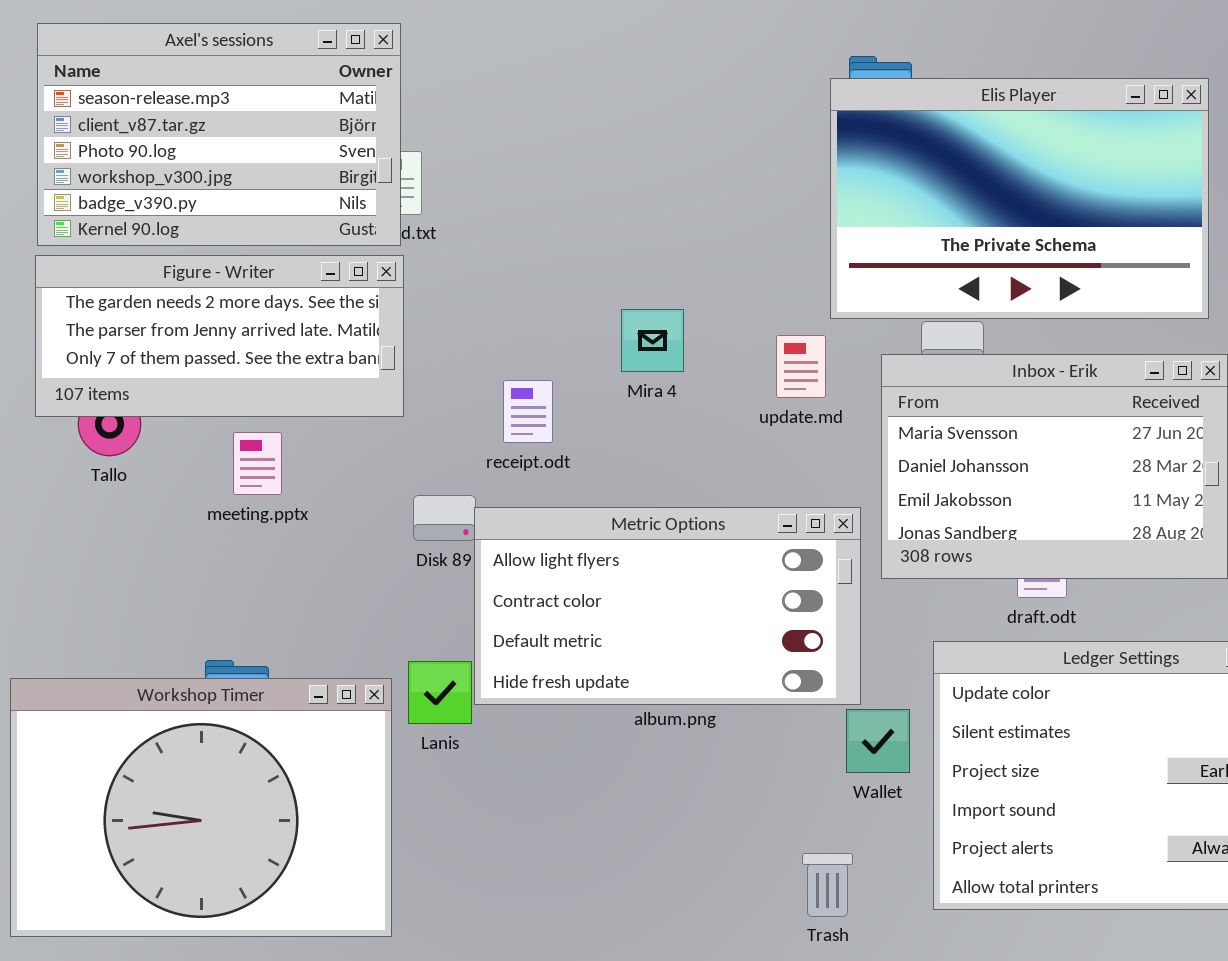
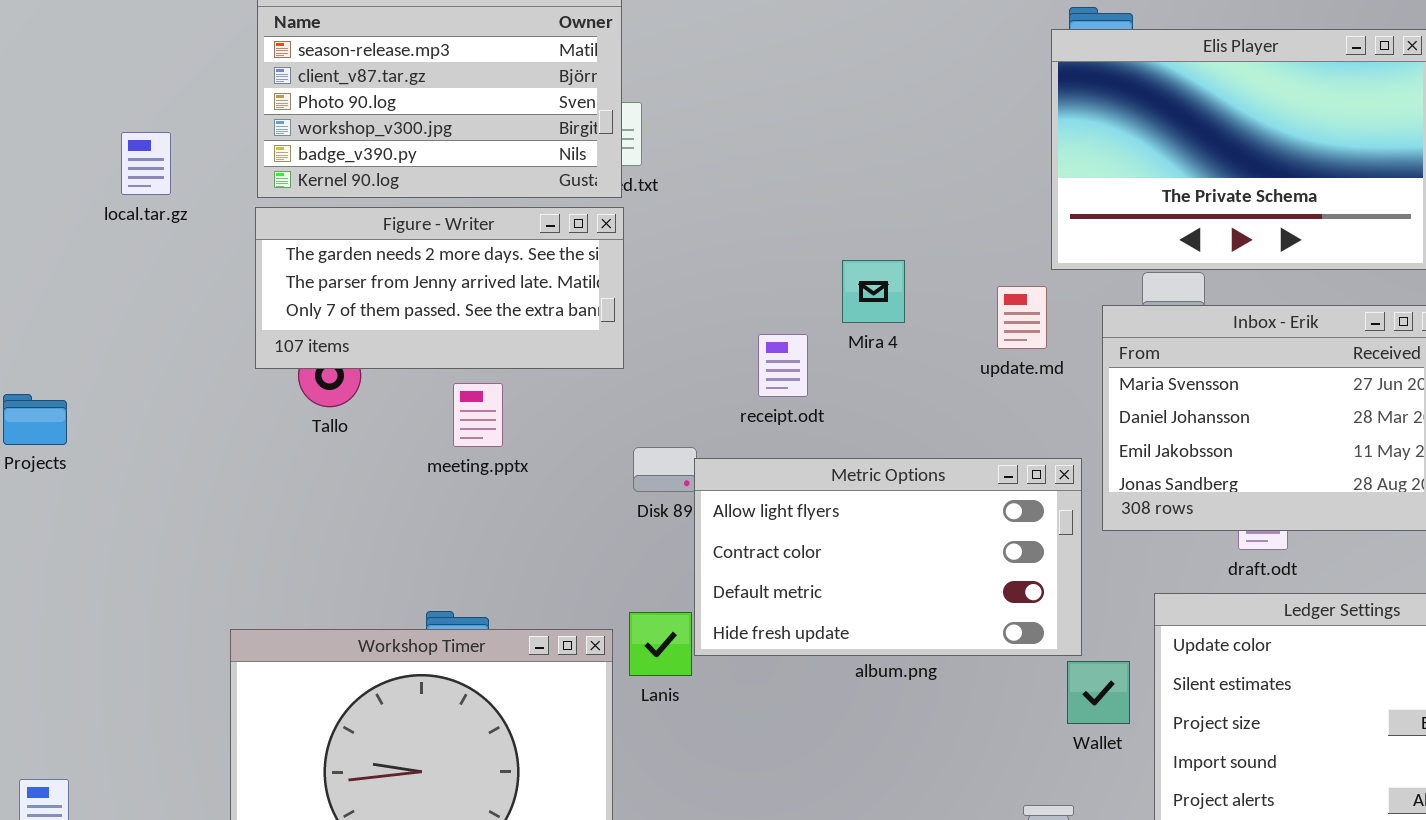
receipt.odt: [503,380,553,443] -> [758,334,808,397], moved

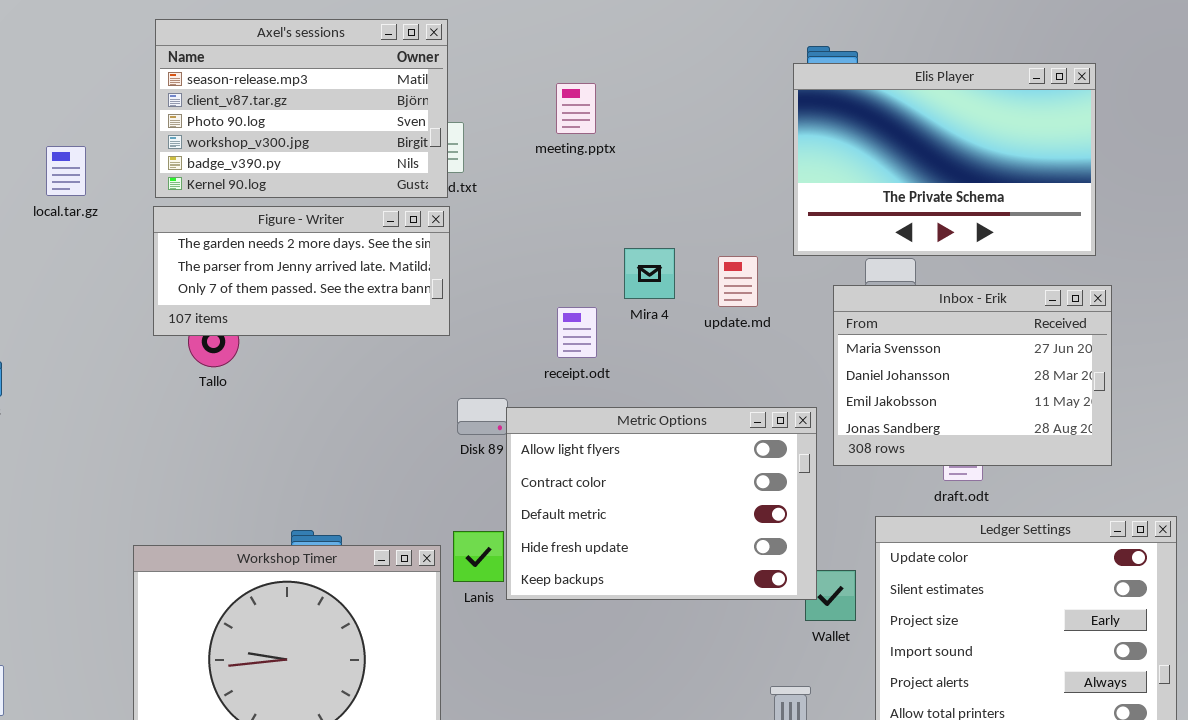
update.md: [997,286,1047,349] -> [718,256,758,307], moved
meeting.pptx: [453,383,503,447] -> [556,83,596,134], moved
Metric Options: [694,458,1082,656] -> [506,407,817,600], resized

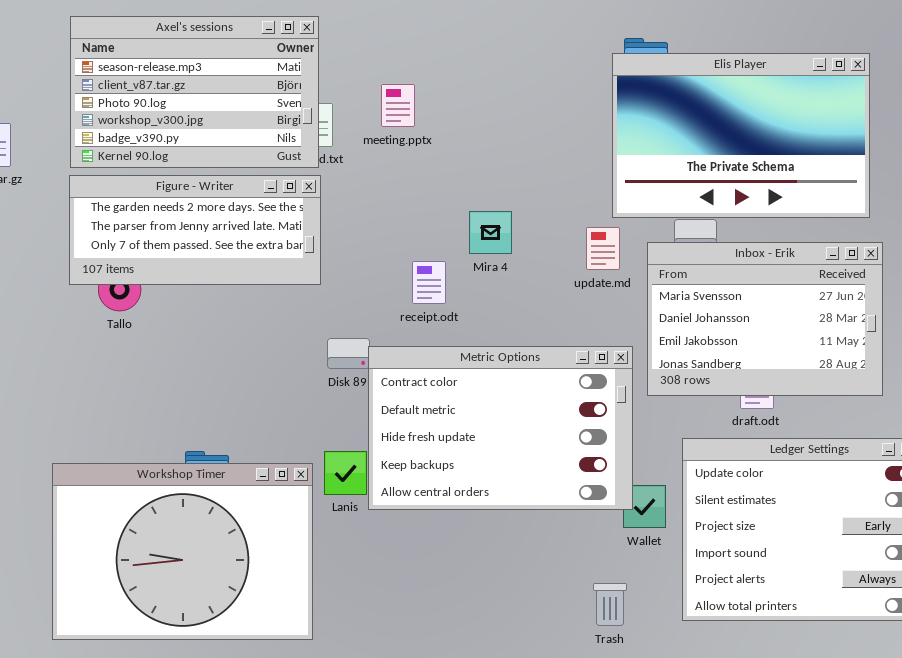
meeting.pptx: [556,83,596,134] -> [381,84,415,127], moved
update.md: [718,256,758,307] -> [586,227,620,270], moved
Metric Options: [506,407,817,600] -> [368,346,633,510], scrolled down 1 row

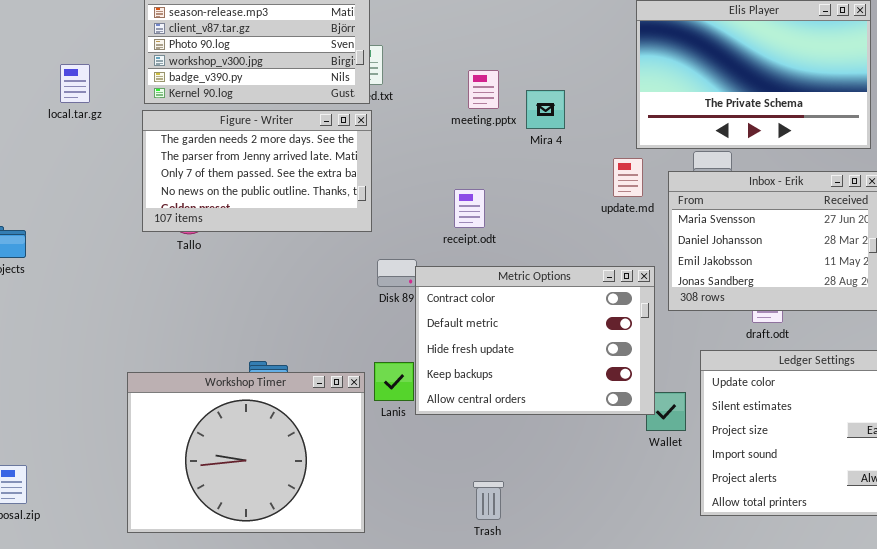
meeting.pptx: [381,84,415,127] -> [468,70,499,109], moved
Figure - Writer: [69,175,321,285] -> [142,110,372,232], resized
Mira 4: [469,211,512,254] -> [526,90,565,129], moved
Trash: [593,583,627,626] -> [473,481,504,520], moved

